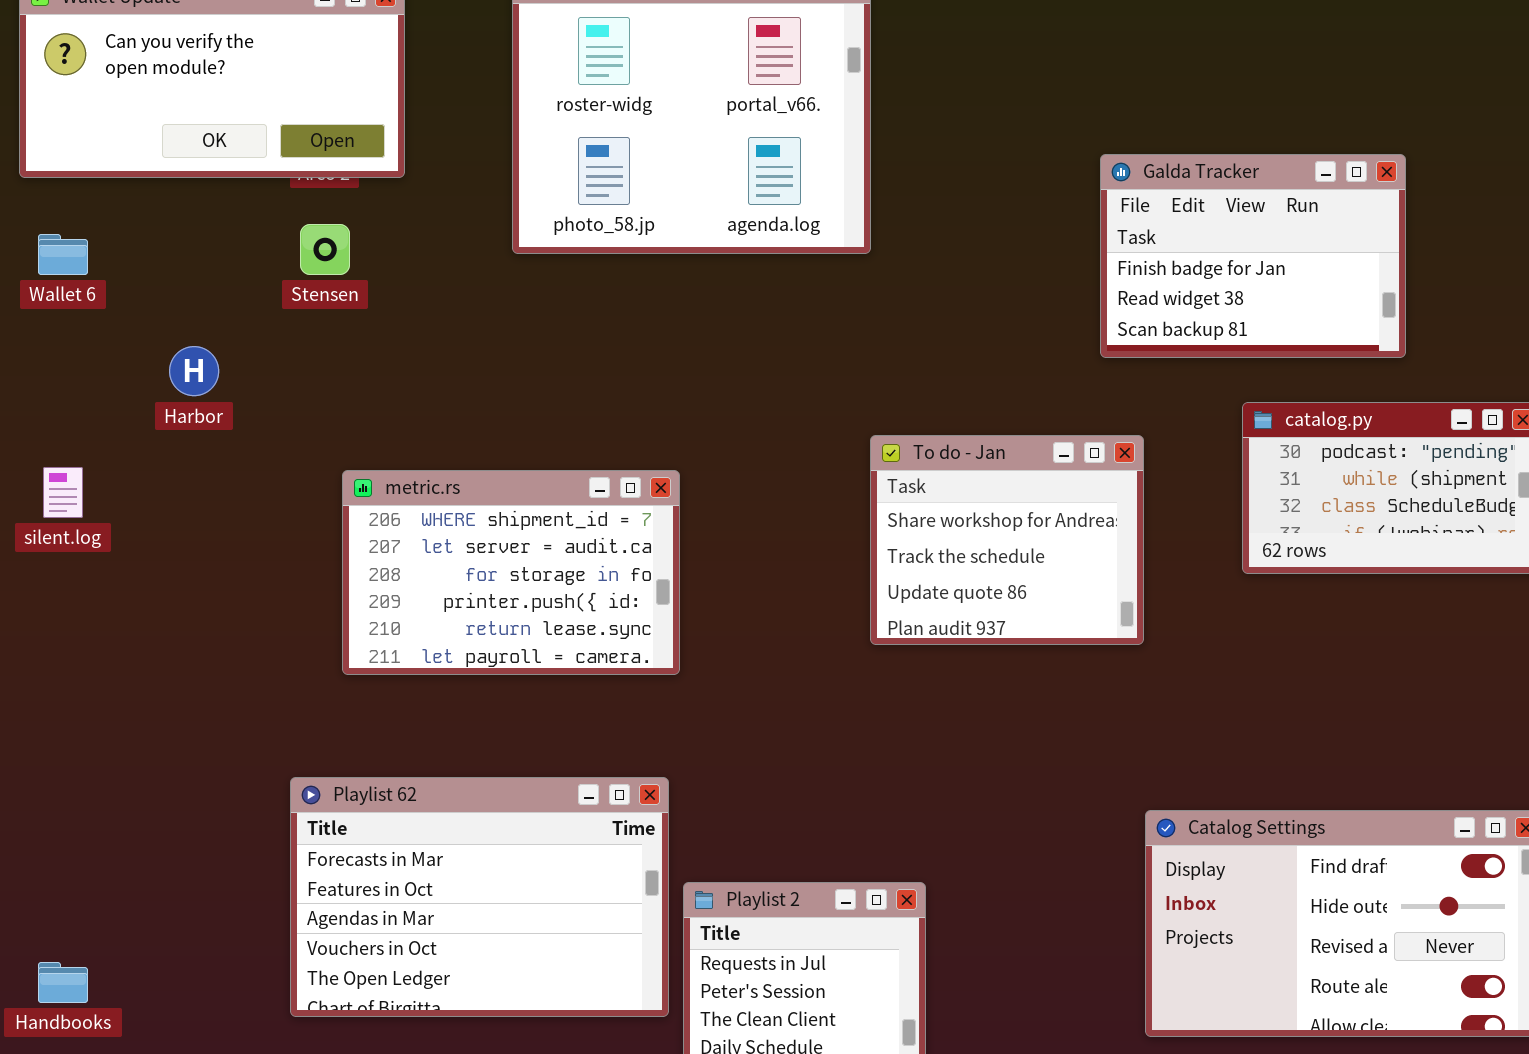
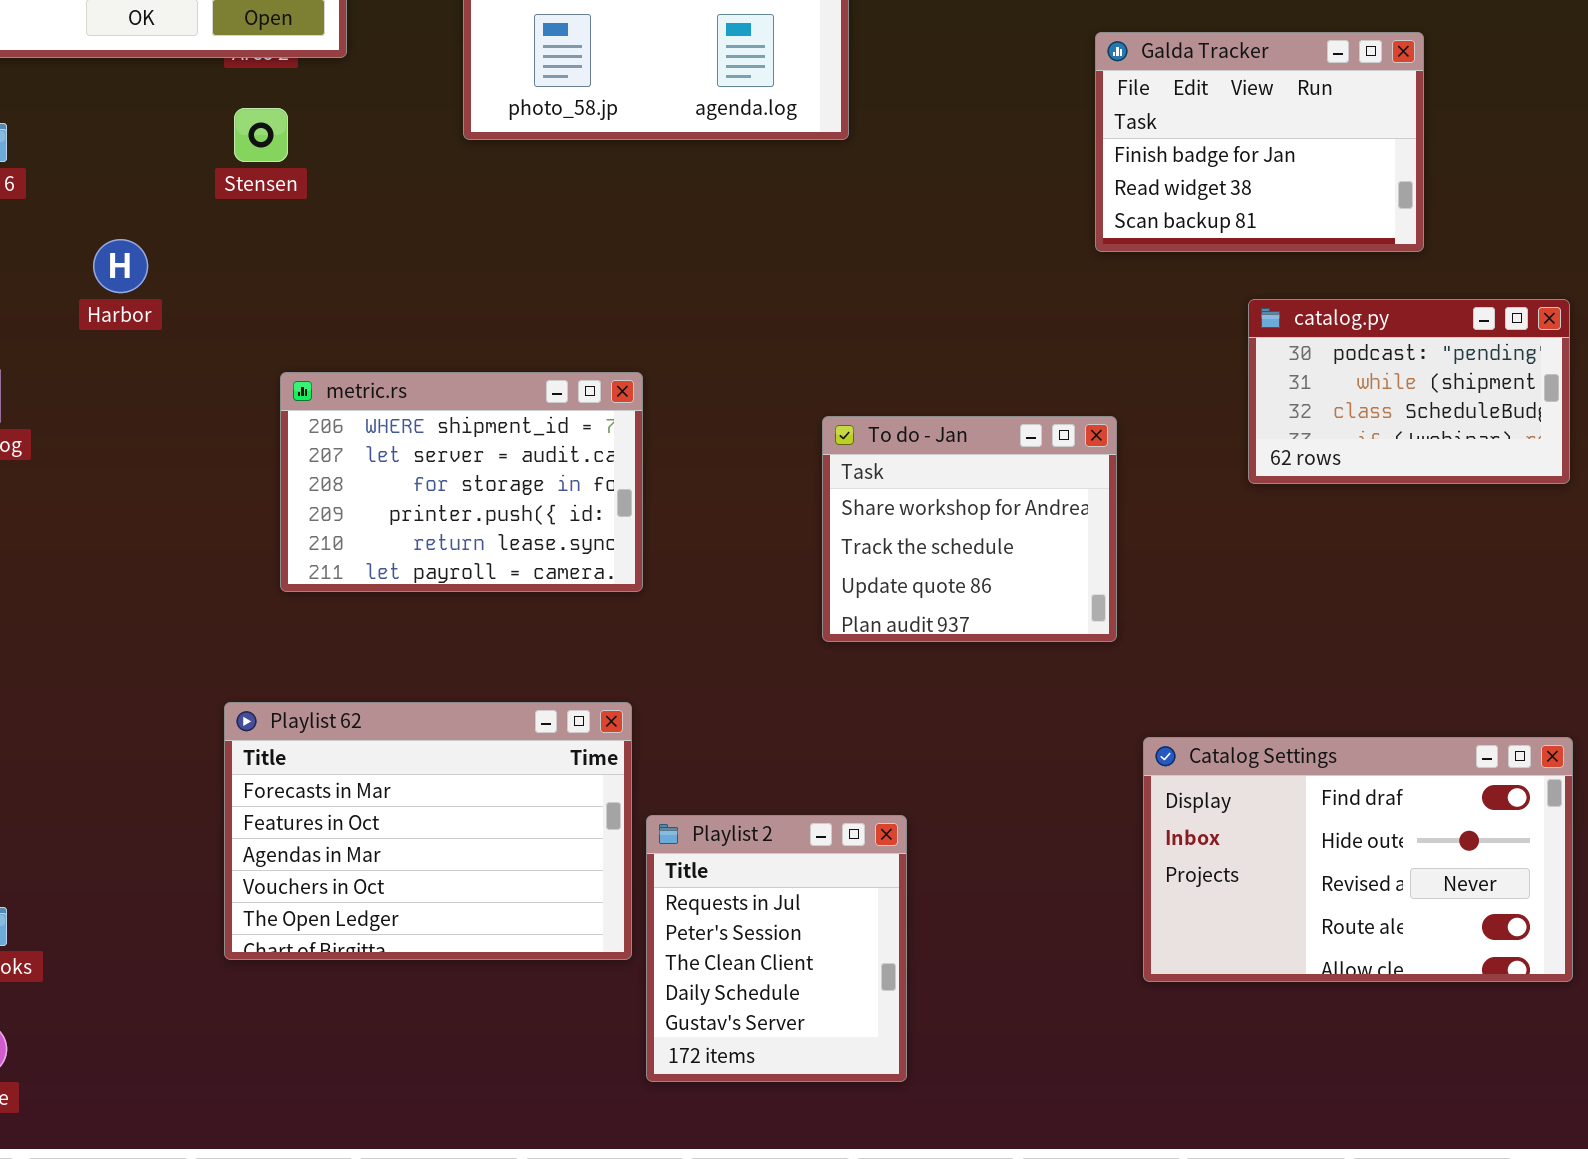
To do - Jan: [870,435,1144,645] -> [822,416,1117,642], moved

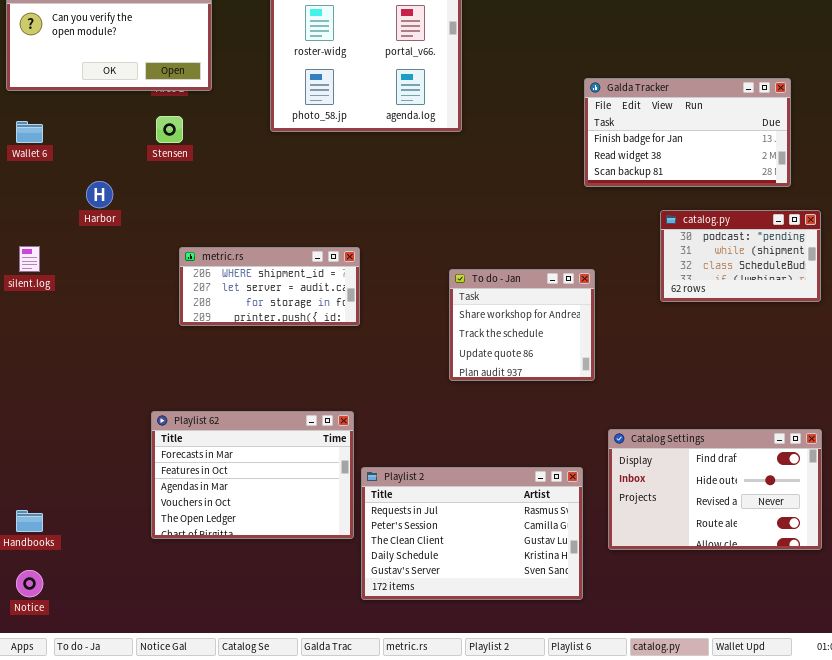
Galda Tracker: [1095,32,1424,252] -> [584,78,791,187], resized
metric.rs: [280,372,643,592] -> [179,247,360,326], resized
Playlist 2: [646,815,907,1082] -> [361,467,583,600], resized

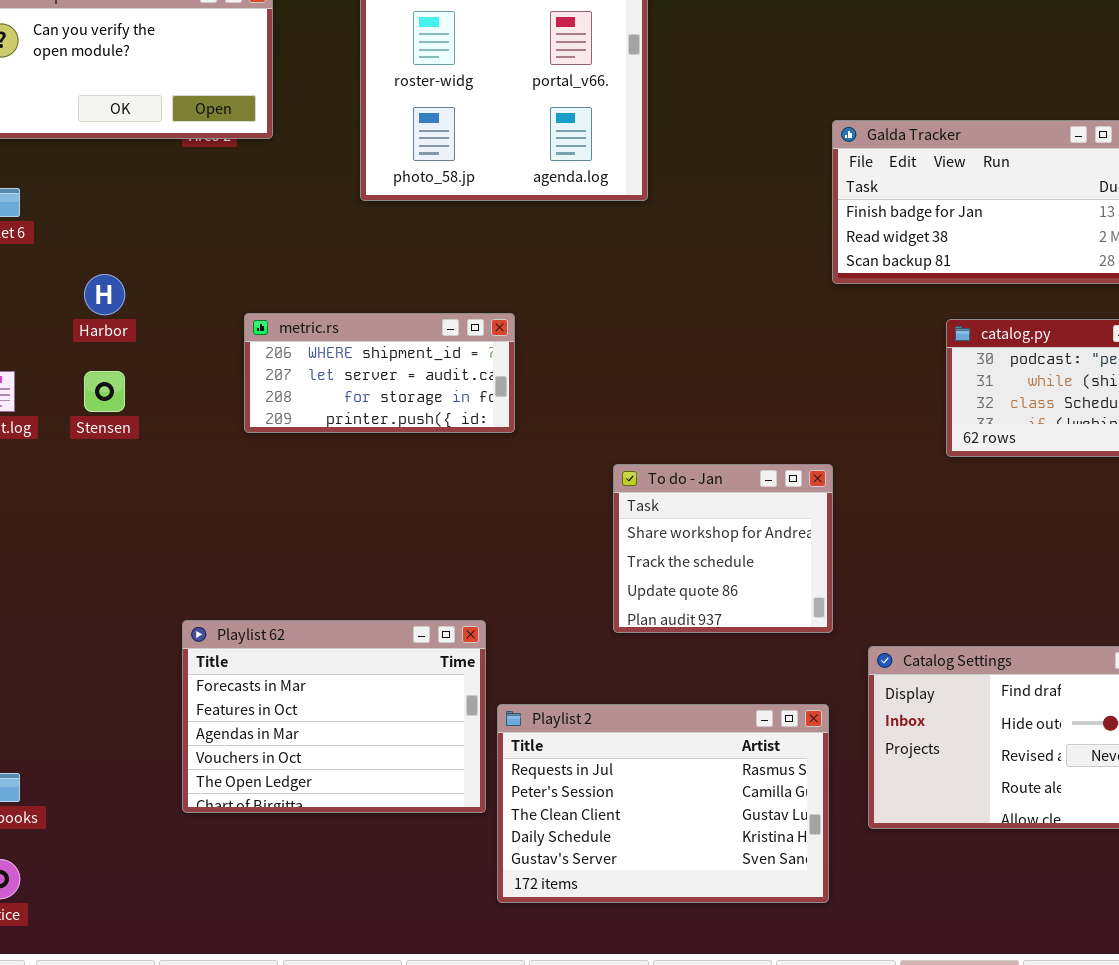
Stensen: [156,116,183,143] -> [84,371,125,412], moved
metric.rs: [179,247,360,326] -> [244,313,515,433], moved
To do - Jan: [449,269,595,381] -> [613,464,833,633], moved

